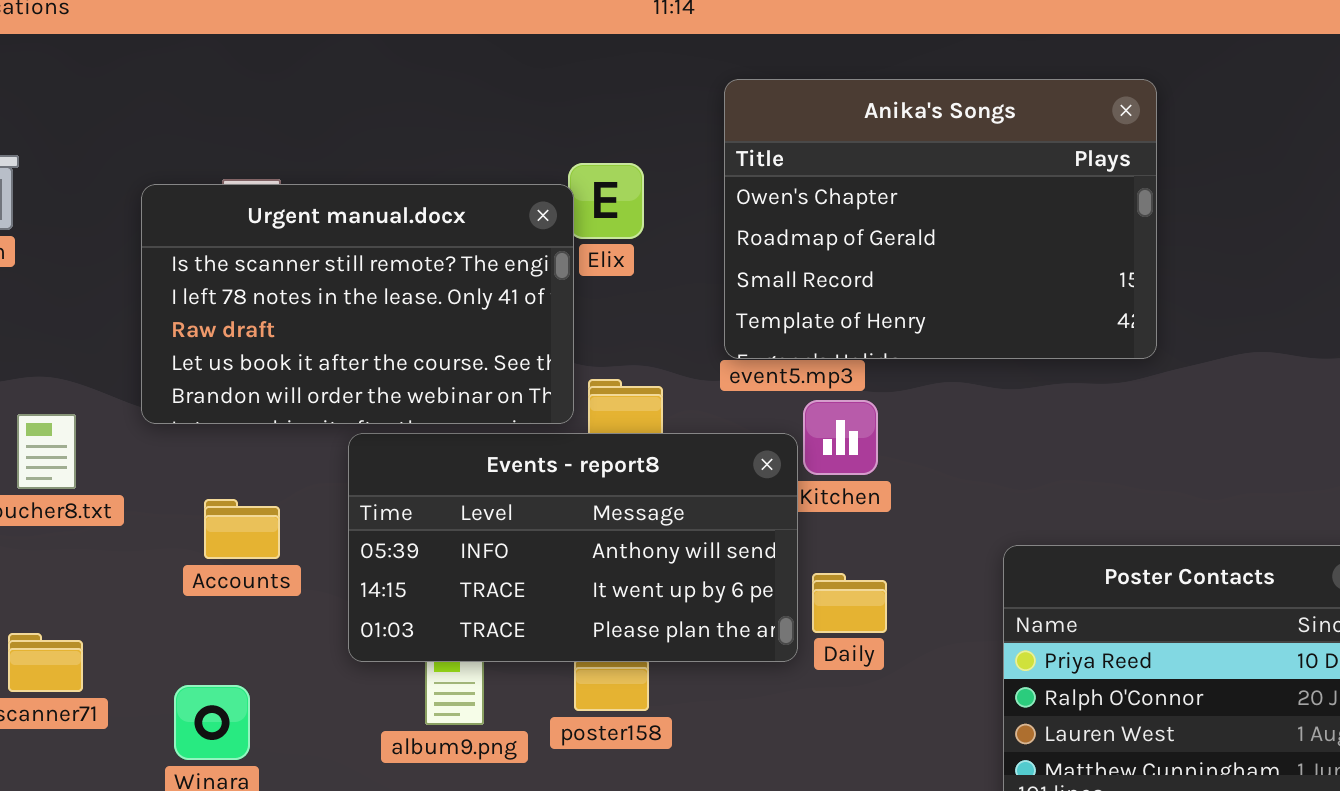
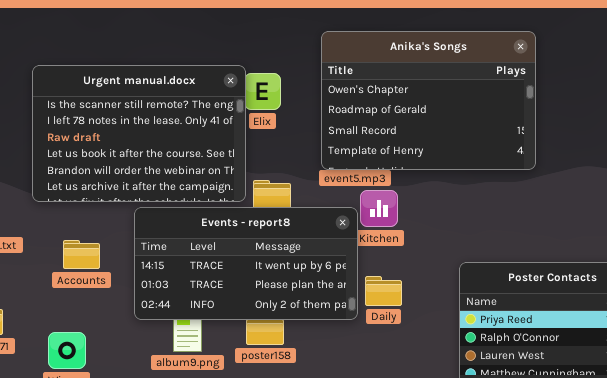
Urgent manual.docx: [141,184,574,424] -> [32,65,246,202], resized
Events - report8: [348,433,798,662] -> [134,207,358,320], scrolled down 1 row

